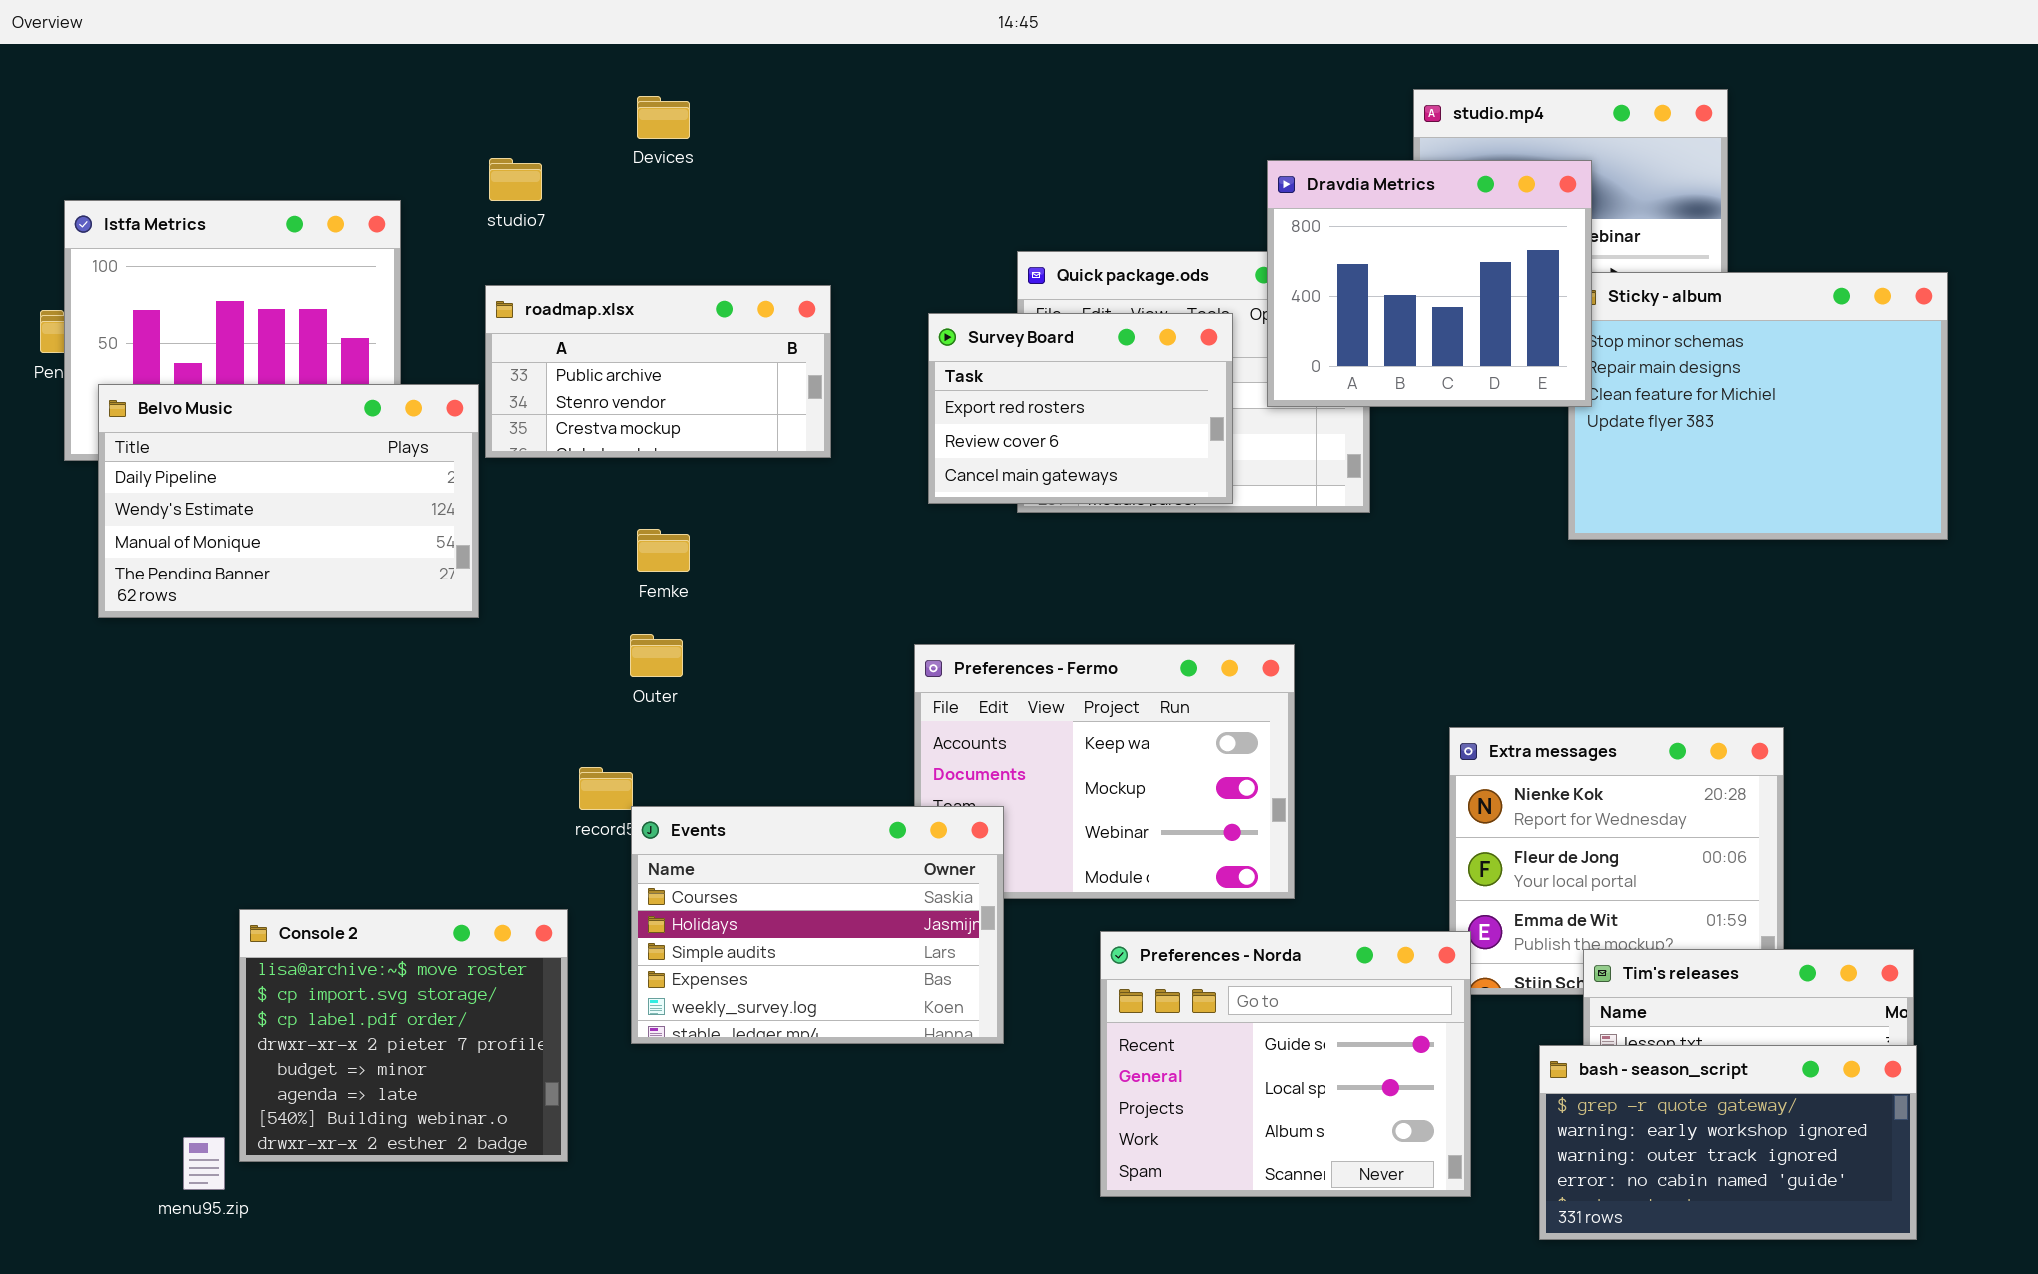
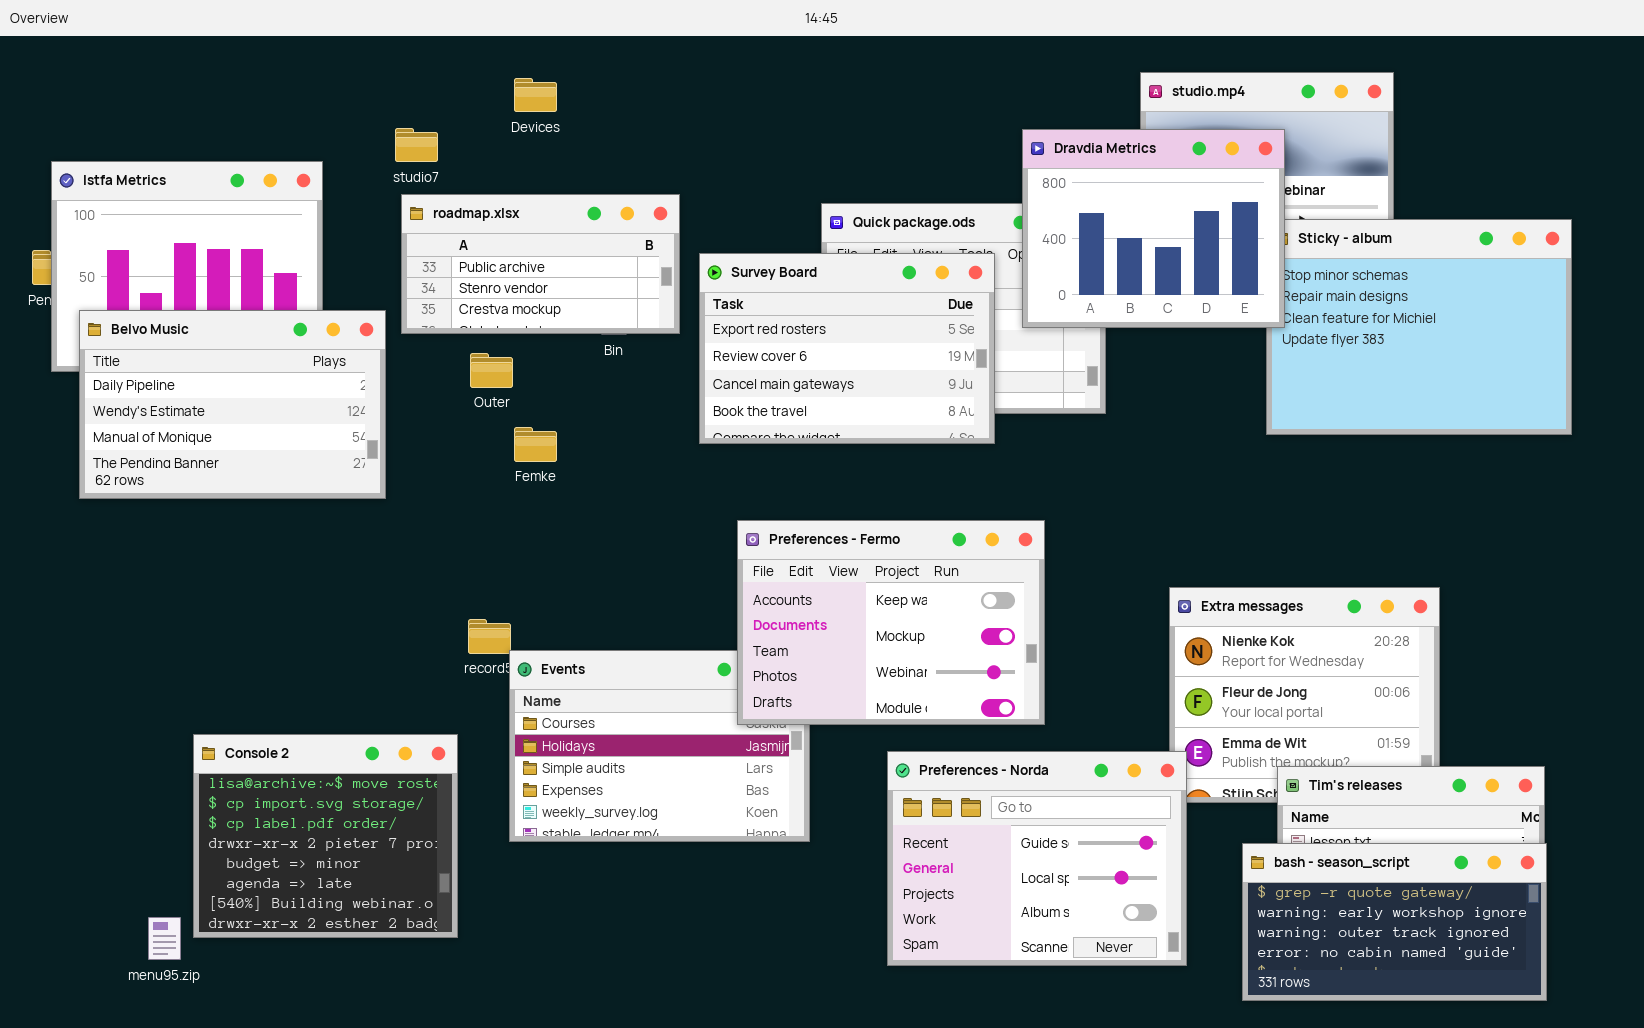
roadmap.xlsx: [485,285,831,458] -> [401,194,680,334], moved
Survey Board: [928,313,1233,504] -> [699,253,995,444], resized
Outer: [630,634,683,677] -> [470,353,513,388], moved
Preferences - Fermo: [914,644,1295,899] -> [737,520,1045,725], raised

